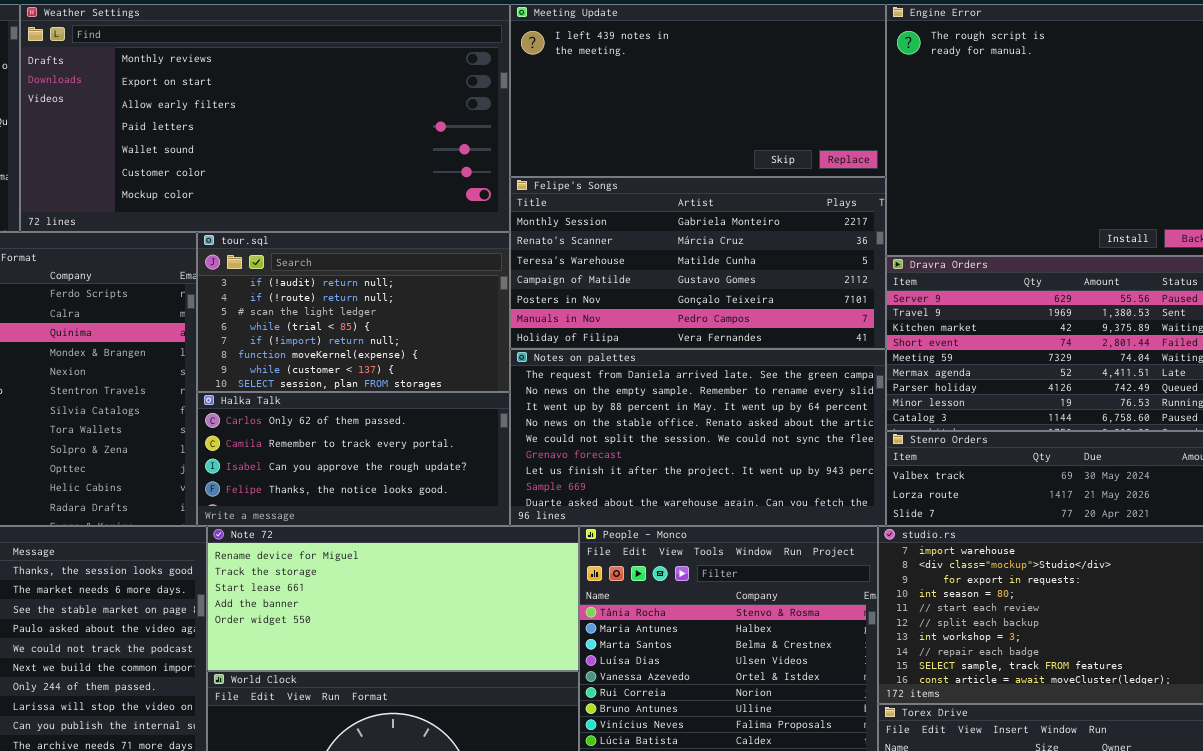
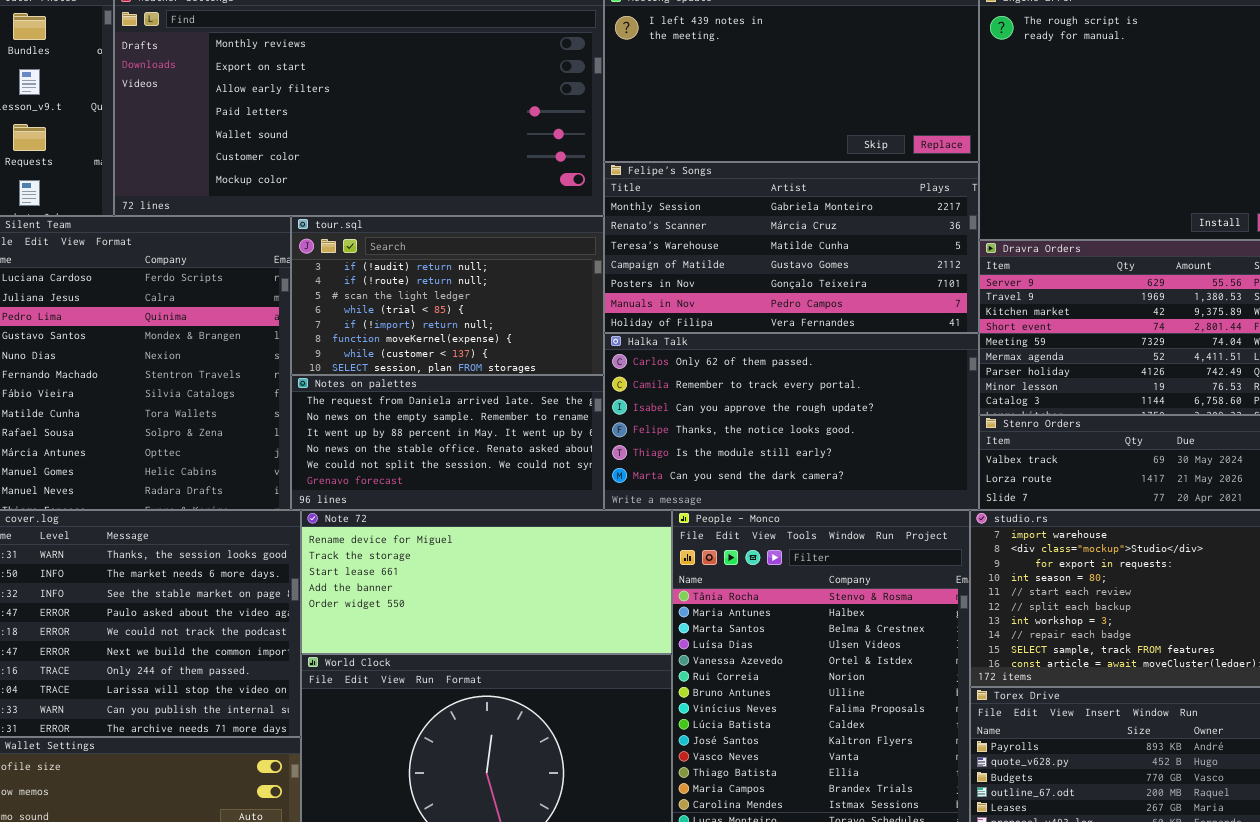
Notes on palettes: [510,349,886,526] -> [291,375,604,510], moved, resized
Halka Talk: [197,392,510,526] -> [604,333,979,510], moved, resized

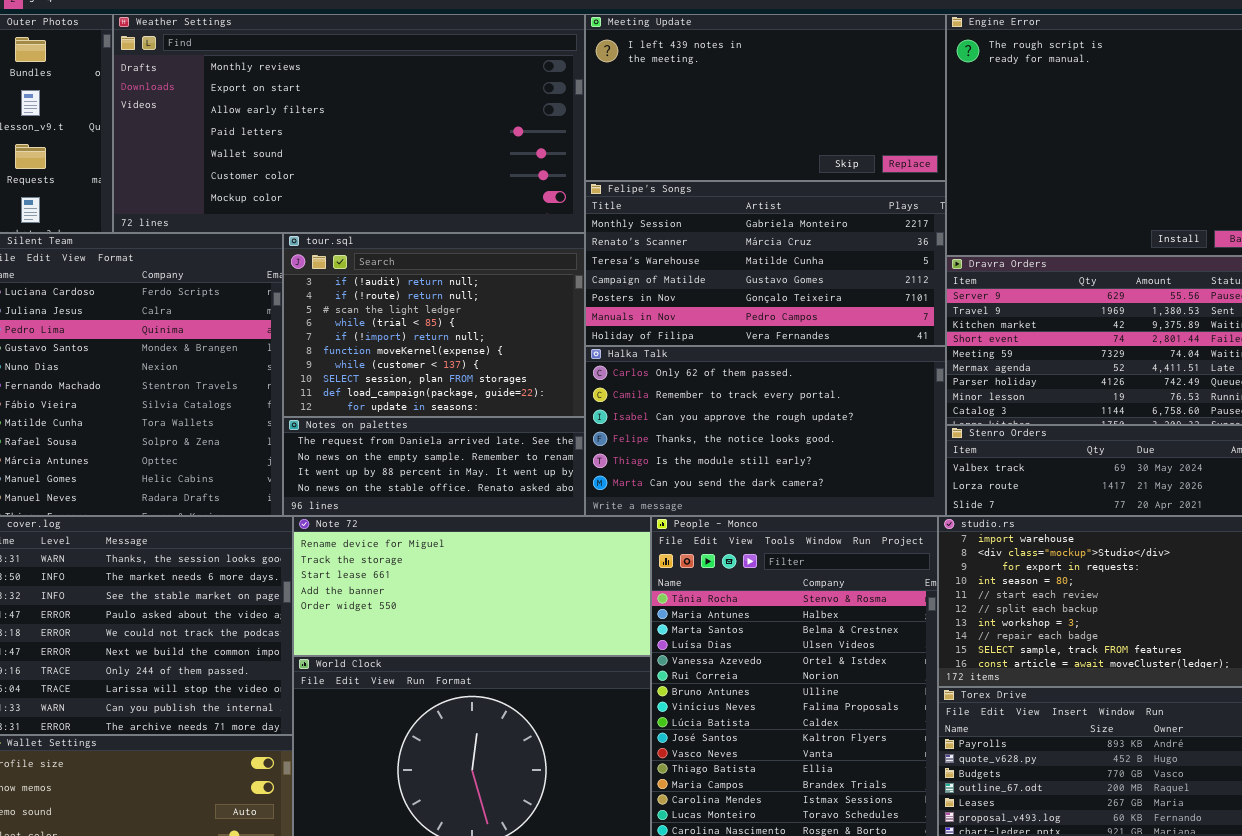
tour.sql: [291,216,604,375] -> [283,233,585,417], resized
Notes on palettes: [291,375,604,510] -> [283,417,585,516], resized

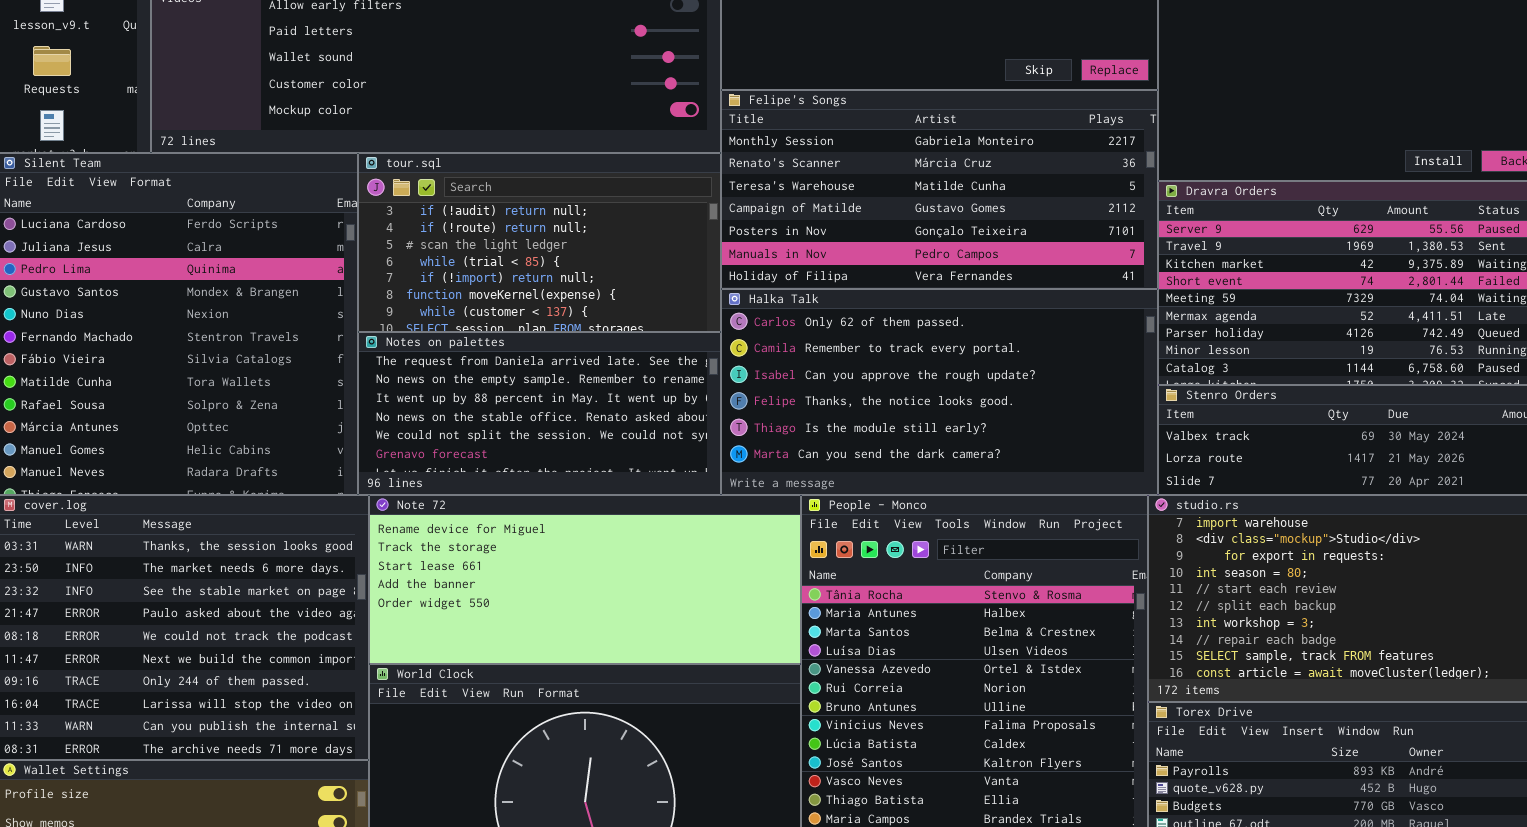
tour.sql: [283,233,585,417] -> [358,153,721,332], resized
Notes on palettes: [283,417,585,516] -> [358,332,721,495], resized

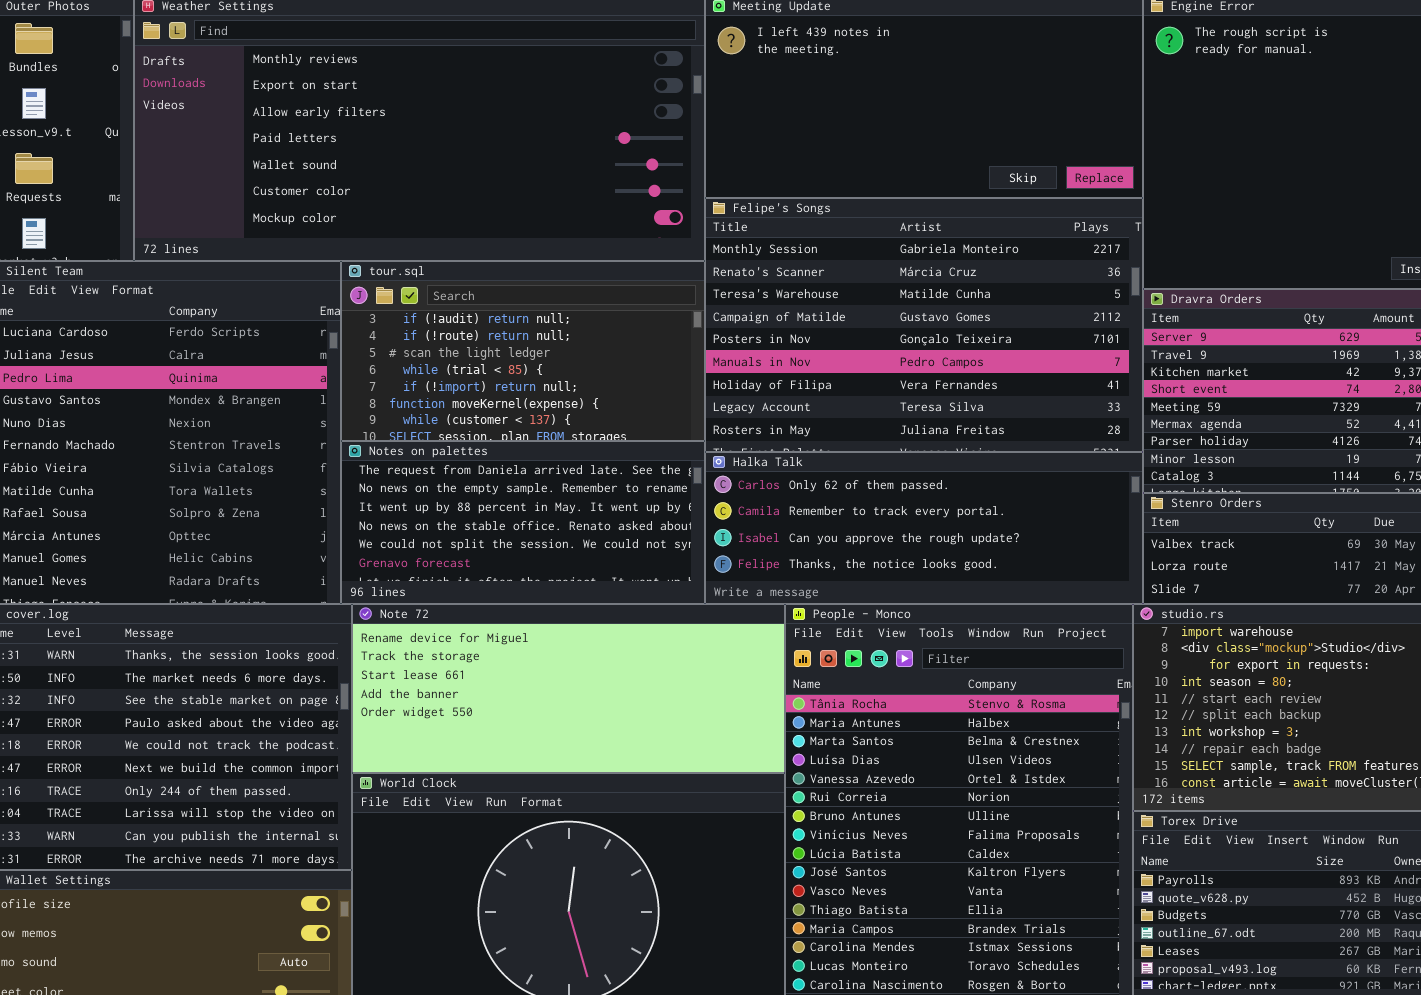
Felipe's Songs: [721,90,1158,289] -> [705,198,1143,452], resized
Halka Talk: [721,289,1158,495] -> [705,452,1143,604], resized

